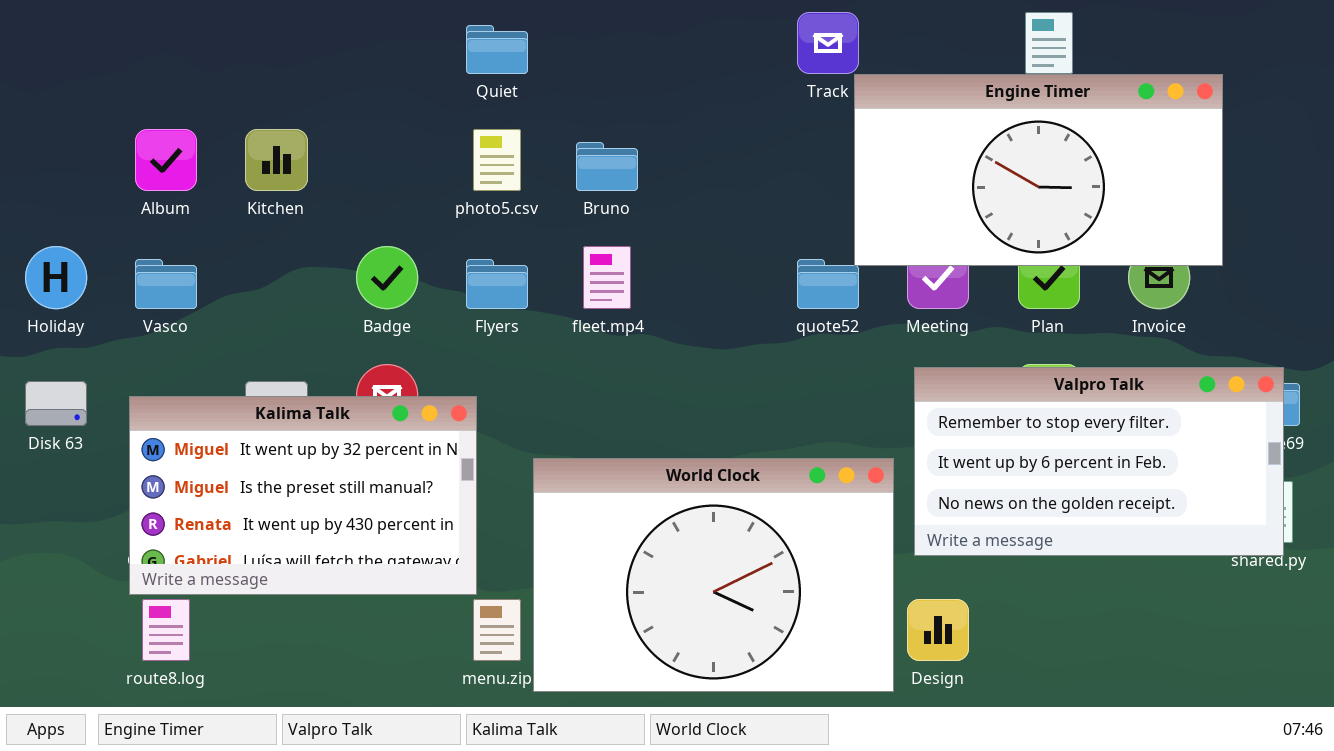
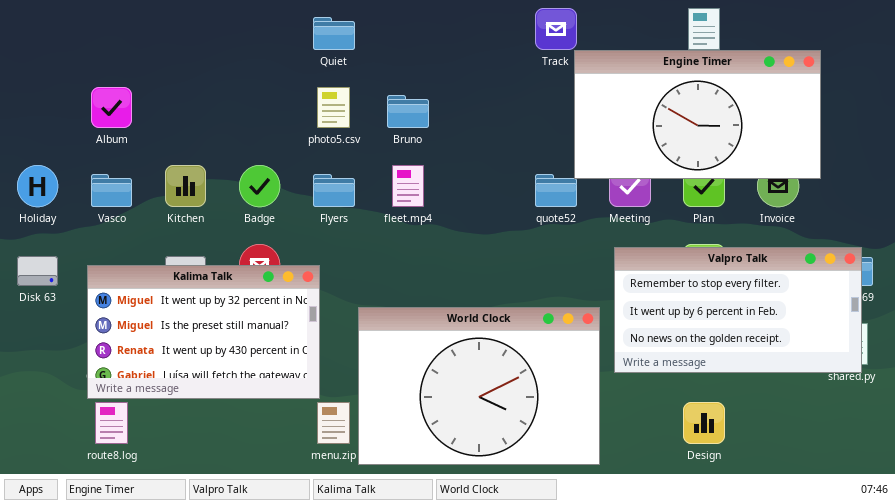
Kitchen: [245,129,308,191] -> [165,165,206,207], moved
Design: [907,599,969,661] -> [683,402,725,444], moved

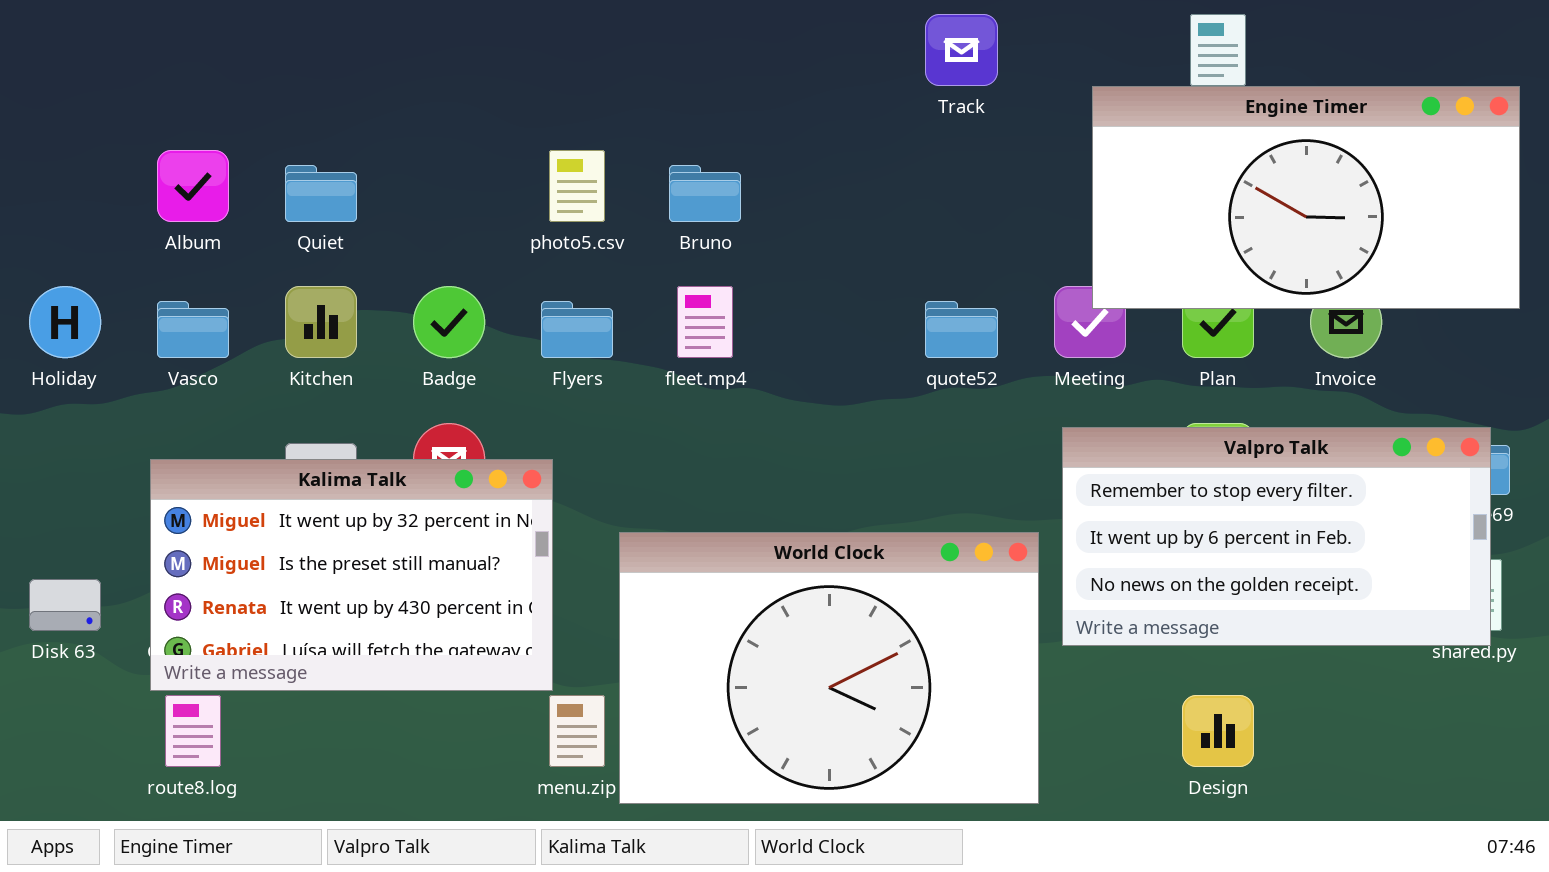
Quiet: [313,17,355,50] -> [285,165,357,222], moved
Engine Timer: [574,50,821,179] -> [1092,86,1520,309], moved
Disk 63: [17,256,58,286] -> [29,579,101,631], moved

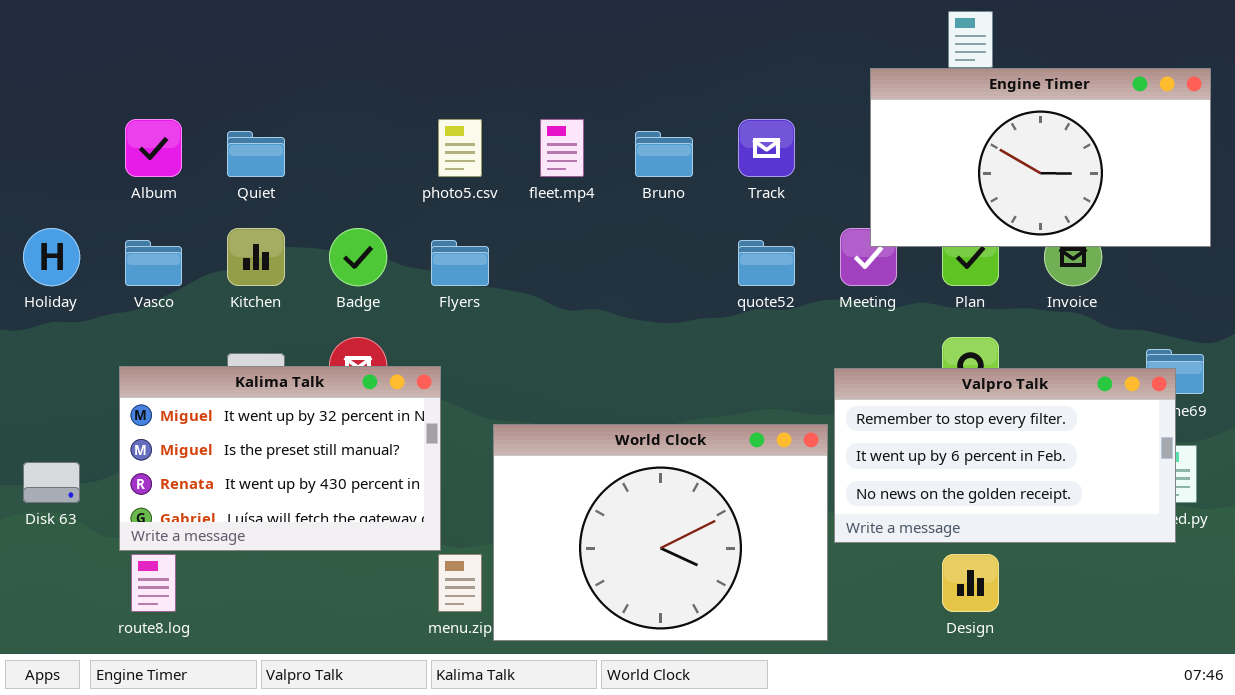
Track: [925,14,998,86] -> [738,119,795,177], moved
Bruno: [669,165,741,222] -> [635,131,693,177], moved
fleet.mp4: [677,286,733,358] -> [540,119,584,177], moved
Valpro Talk: [1062,427,1491,646] -> [834,368,1176,543], moved

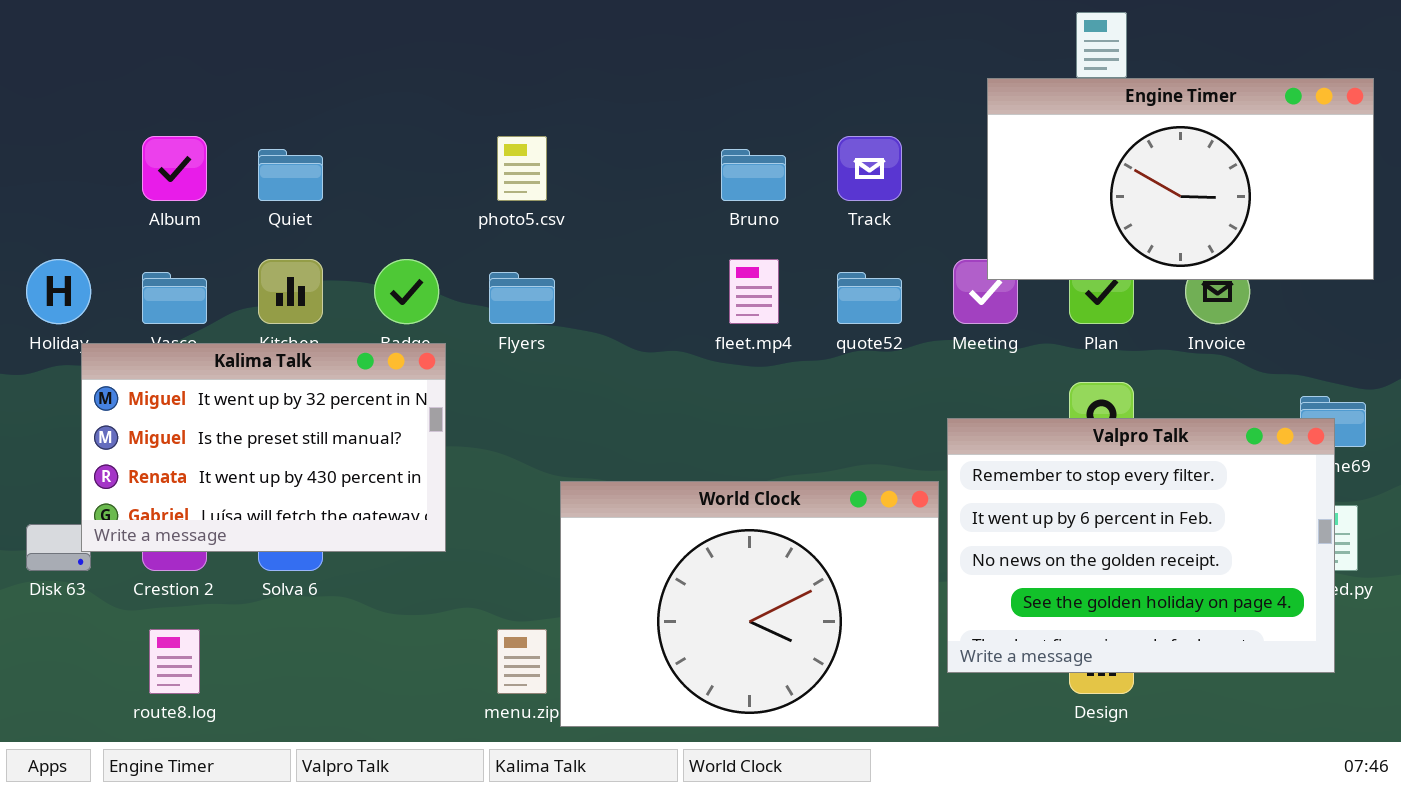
fleet.mp4: [540,119,584,177] -> [729,259,779,324], moved
Kalima Talk: [119,366,441,551] -> [81,343,446,552], moved
Valpro Talk: [834,368,1176,543] -> [947,418,1335,673], resized

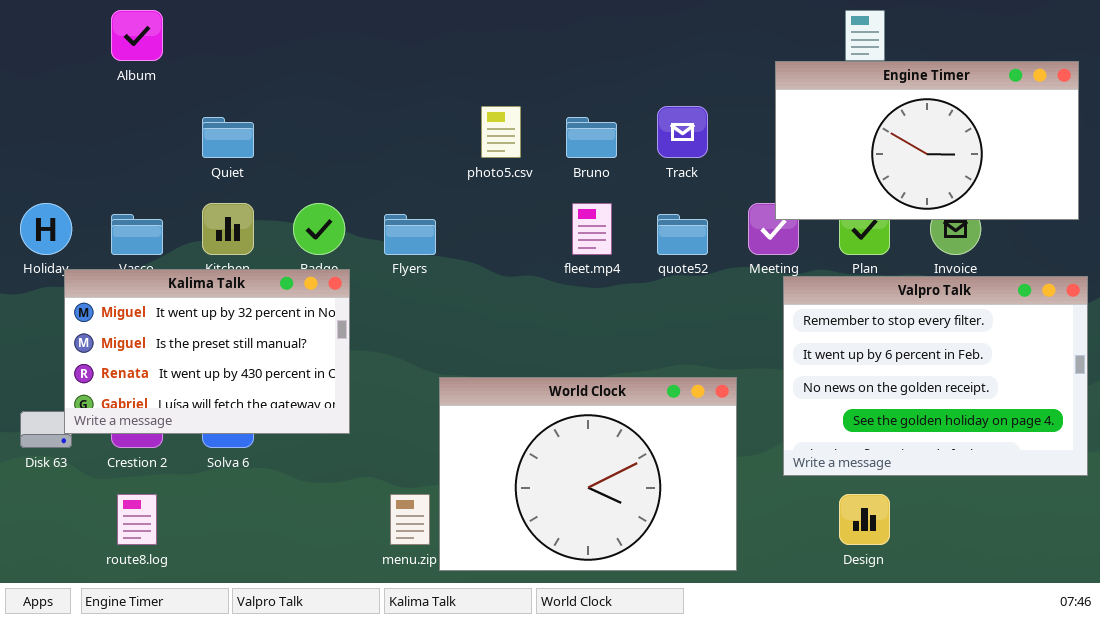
Album: [142,136,207,201] -> [111,10,163,61], moved
photo5.csv: [497,136,547,201] -> [481,106,521,158], moved
Valpro Talk: [947,418,1335,673] -> [783,276,1088,476], moved

